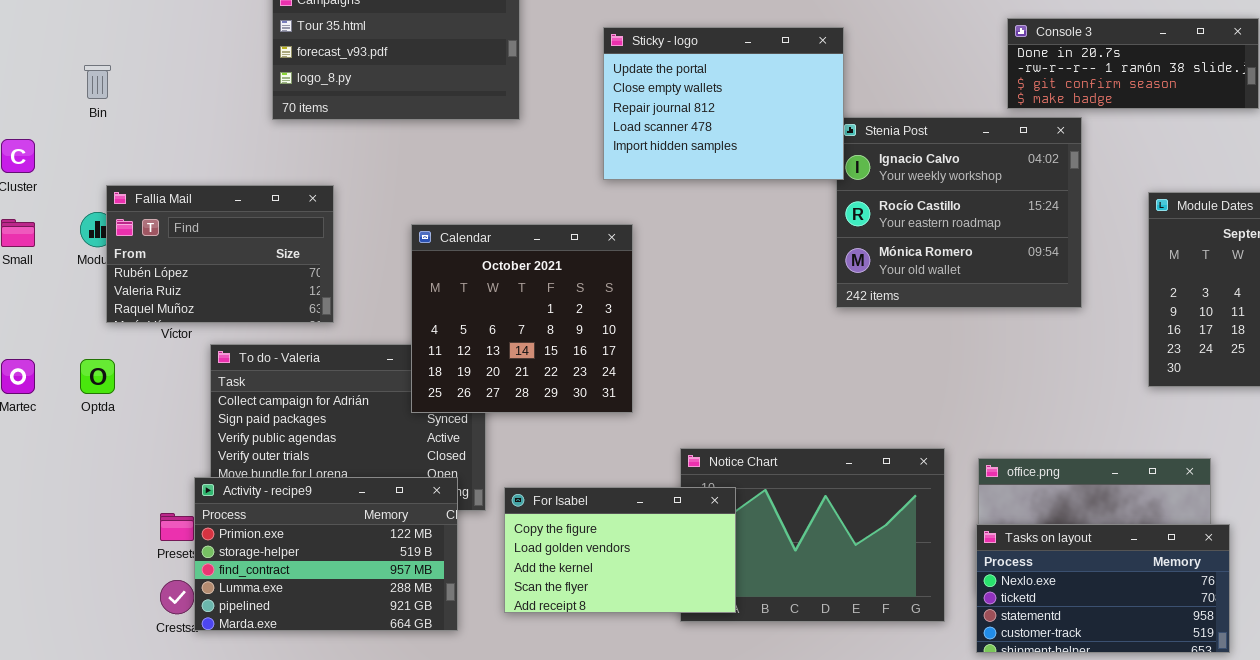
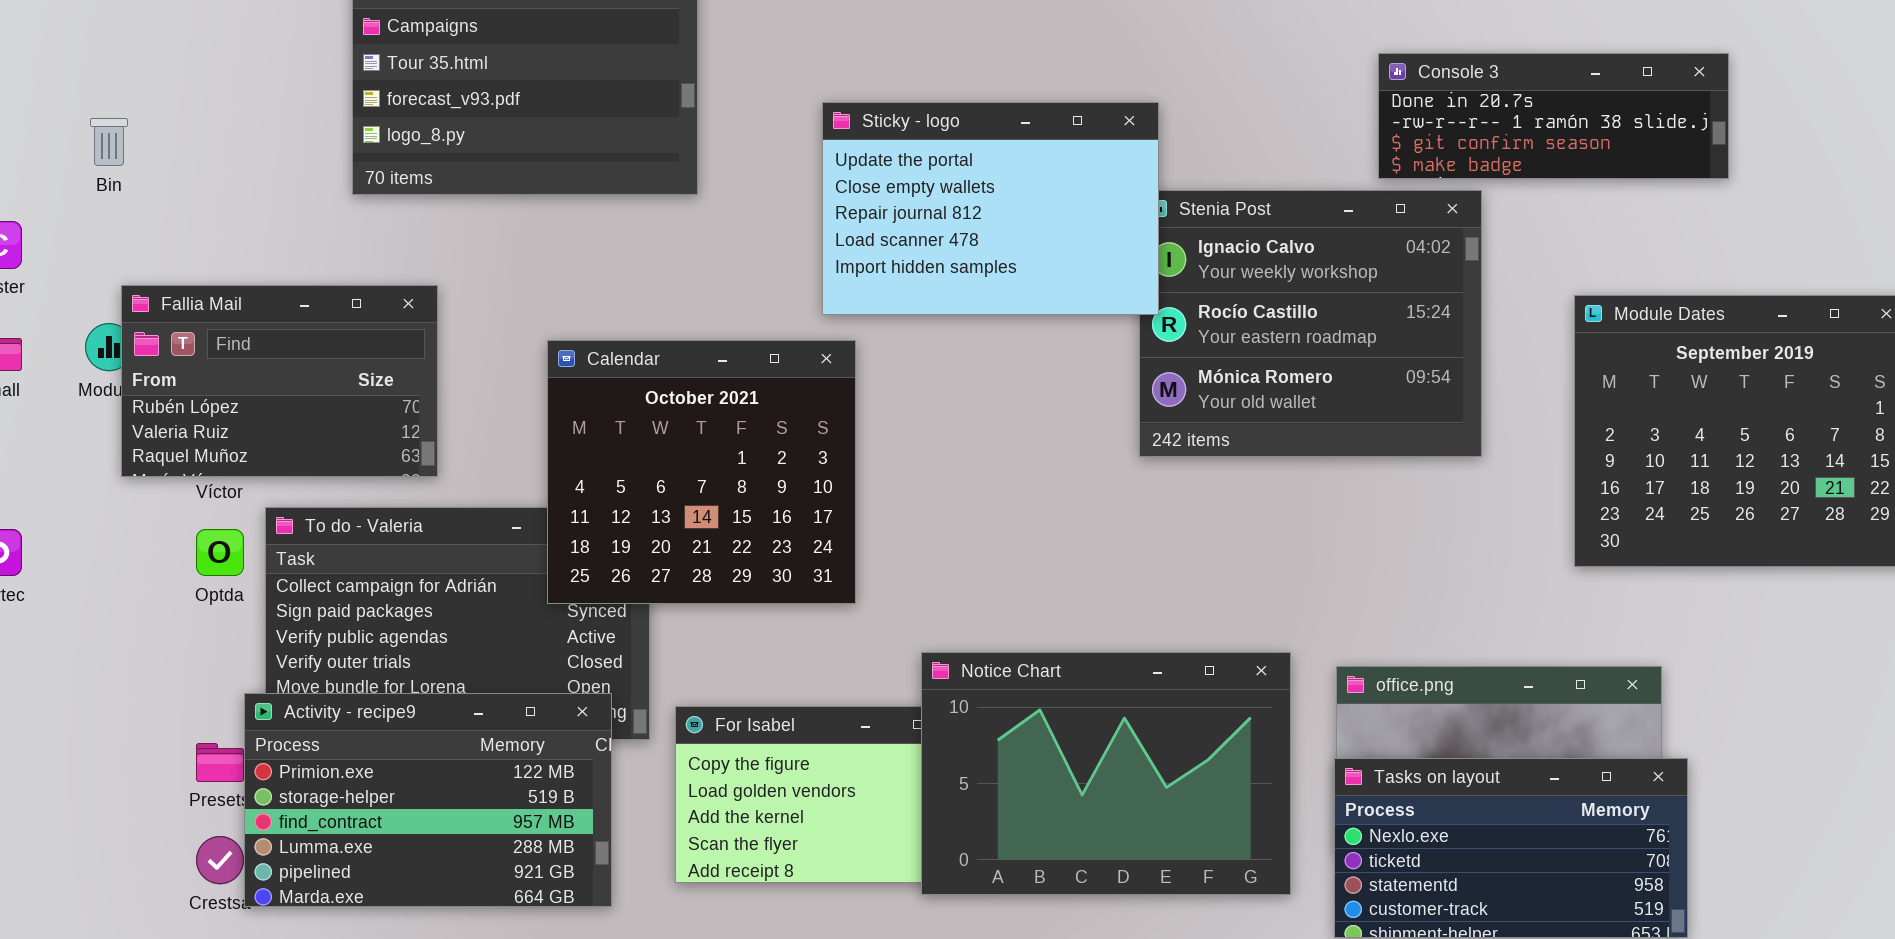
Sticky - logo: [603,27,844,180] -> [822,102,1159,315], moved
Optda: [80,359,115,394] -> [196,529,244,576], moved
Notice Chart: [680,448,945,622] -> [921,652,1291,895], raised

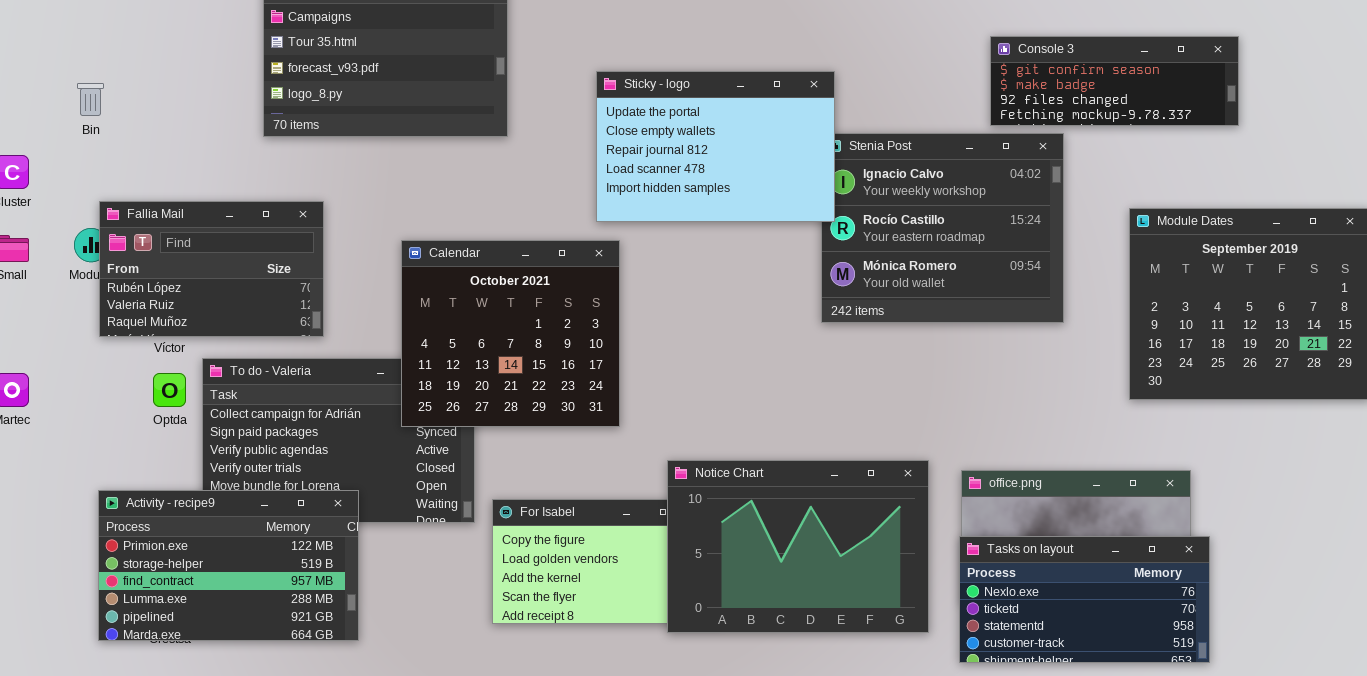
Console 3: [1378,53,1729,179] -> [990,36,1239,126], scrolled down 2 rows
Activity - recipe9: [244,693,612,907] -> [98,490,359,641], moved

